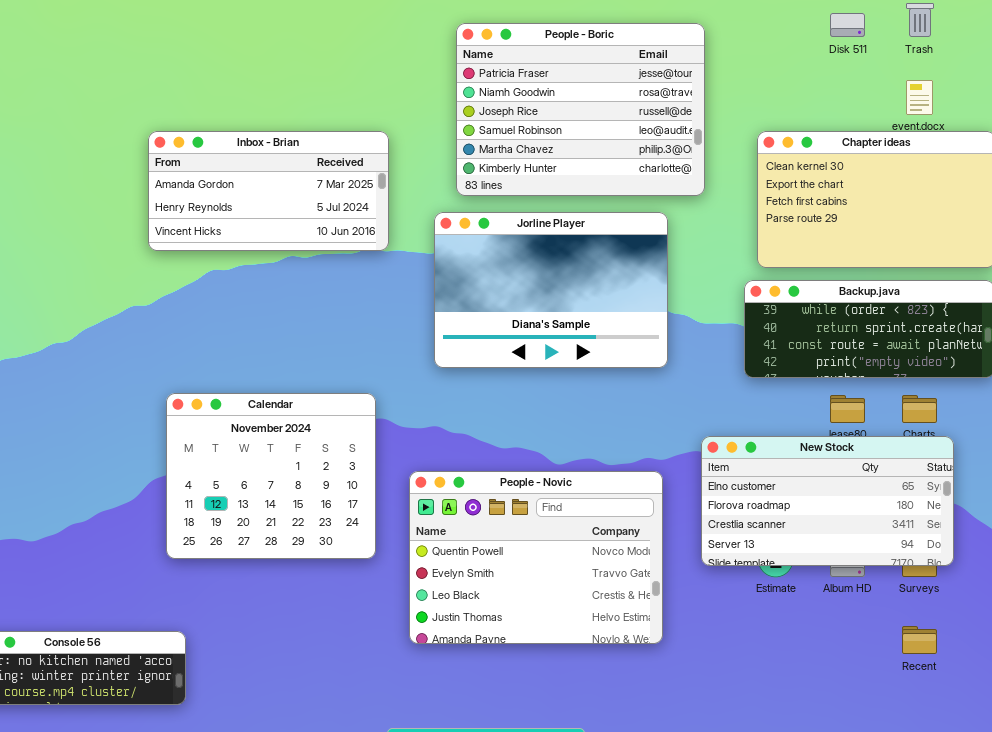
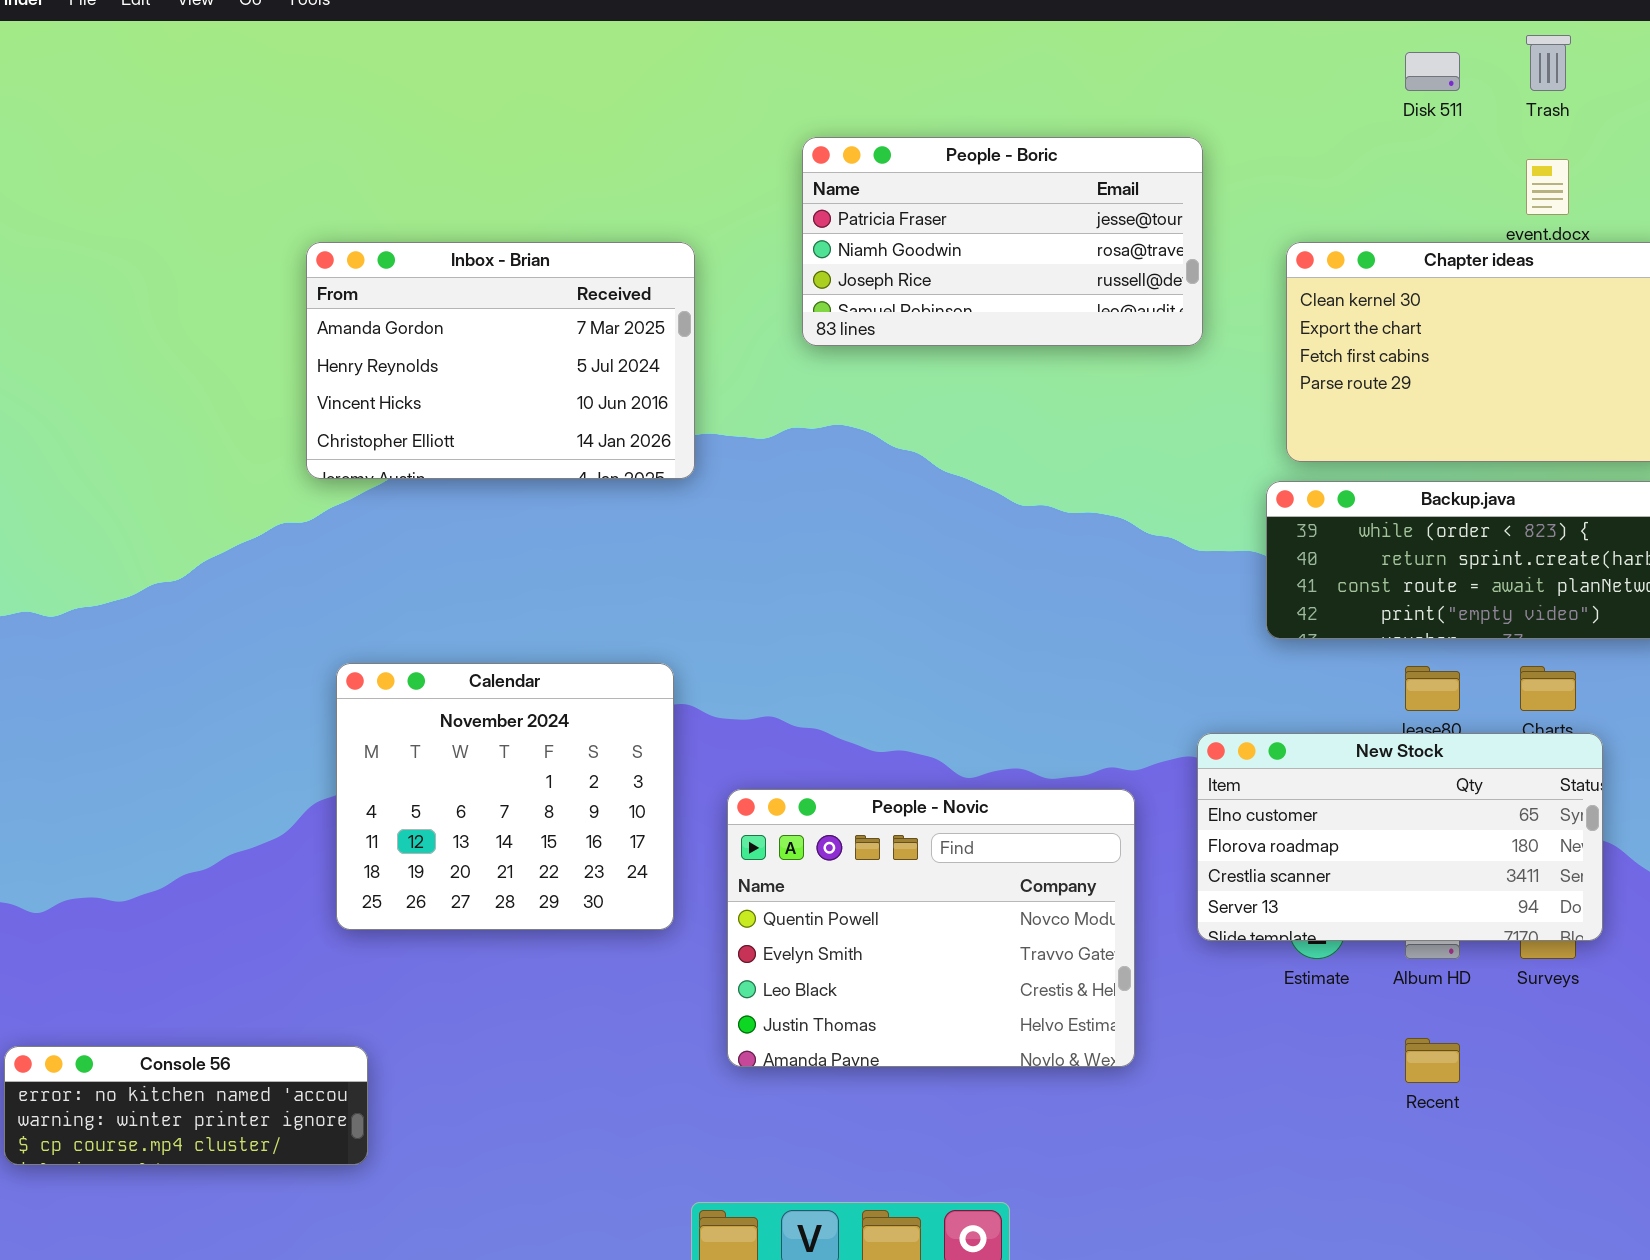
People - Boric: [456,23,705,196] -> [802,137,1203,346], resized
Inbox - Brian: [148,131,389,251] -> [306,242,695,479], resized
Jorline Player: [434,212,668,368] -> none, closed
Recent: [902,626,937,654] -> [1405,1038,1460,1083], moved

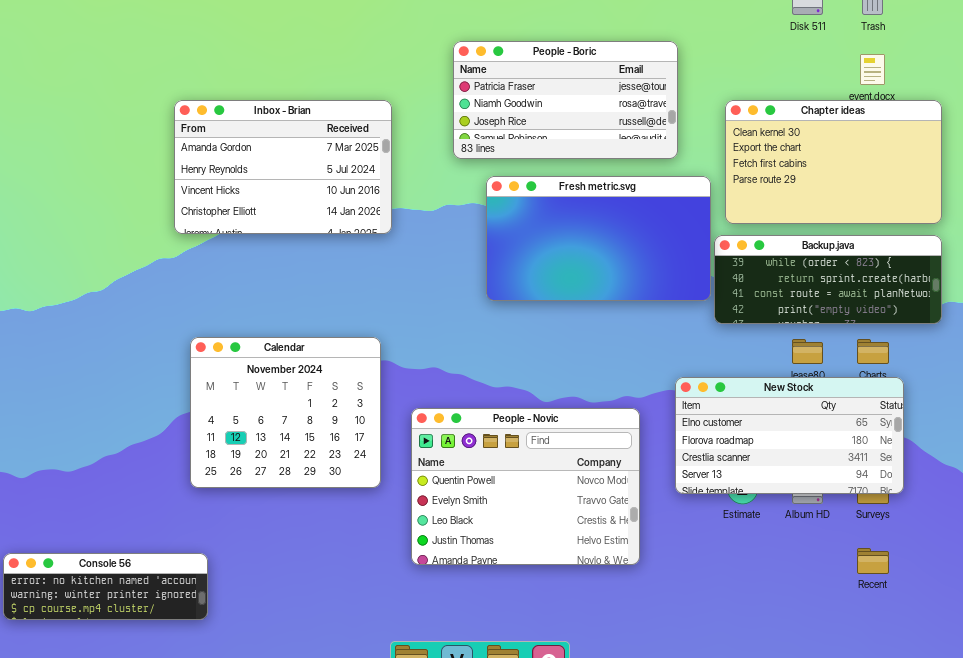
Fresh metric.svg: none -> [486,176,711,301], opened
Recent: [1405,1038,1460,1083] -> [857,548,889,574], moved

